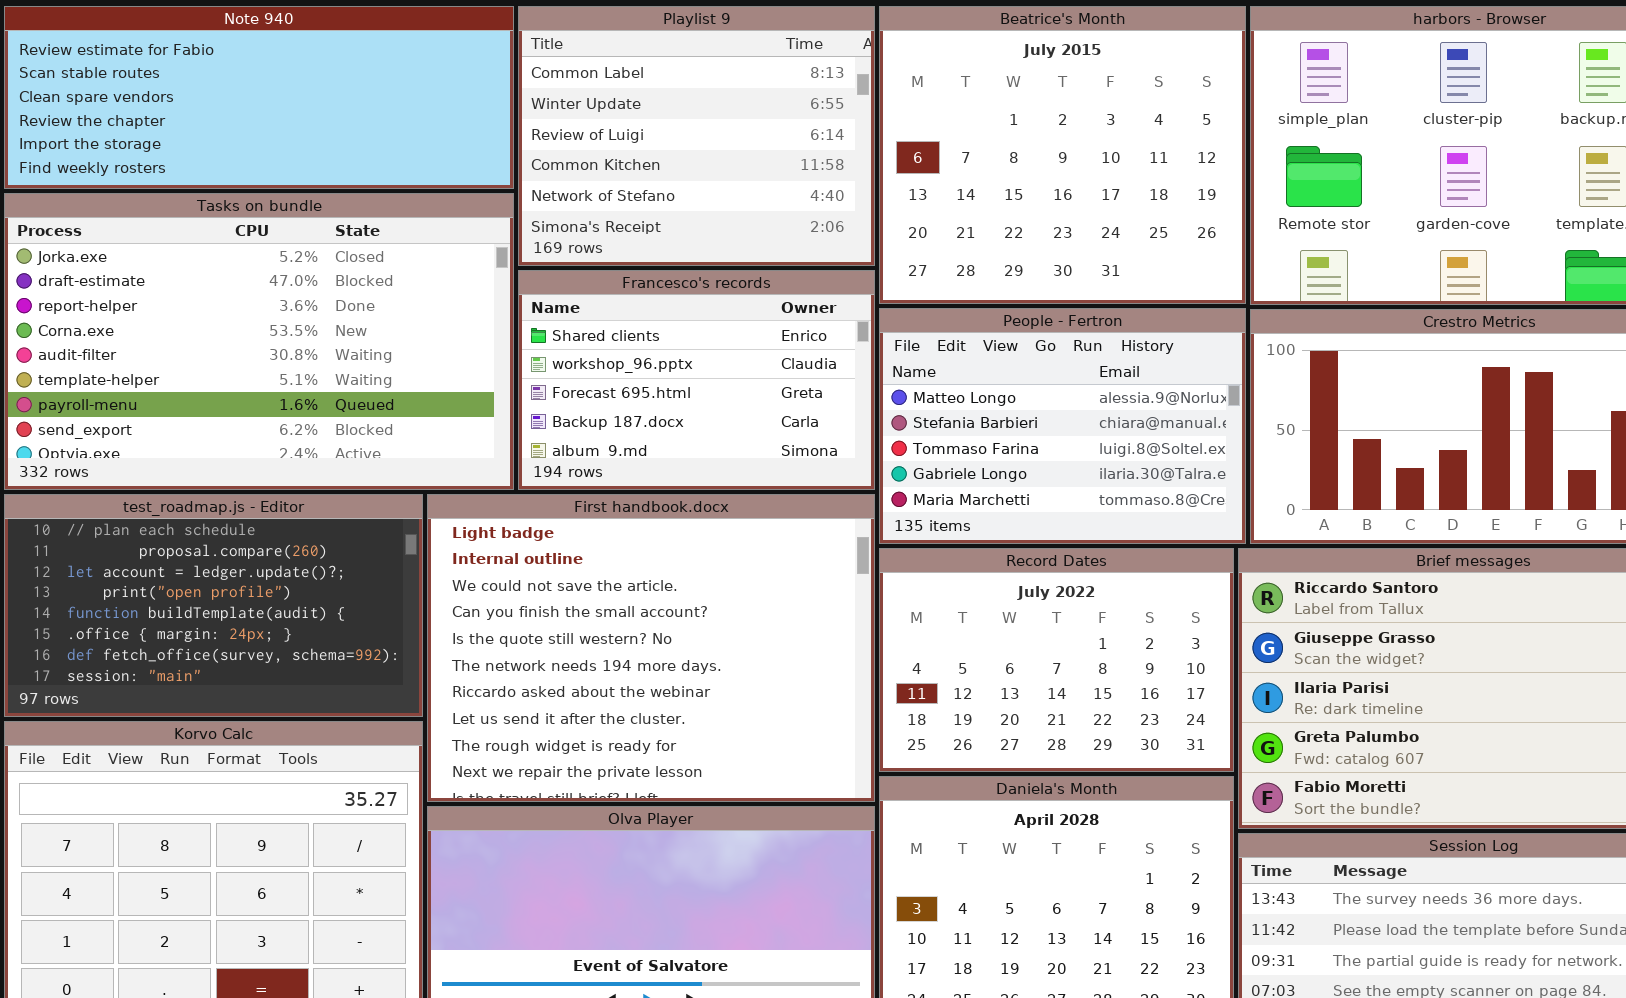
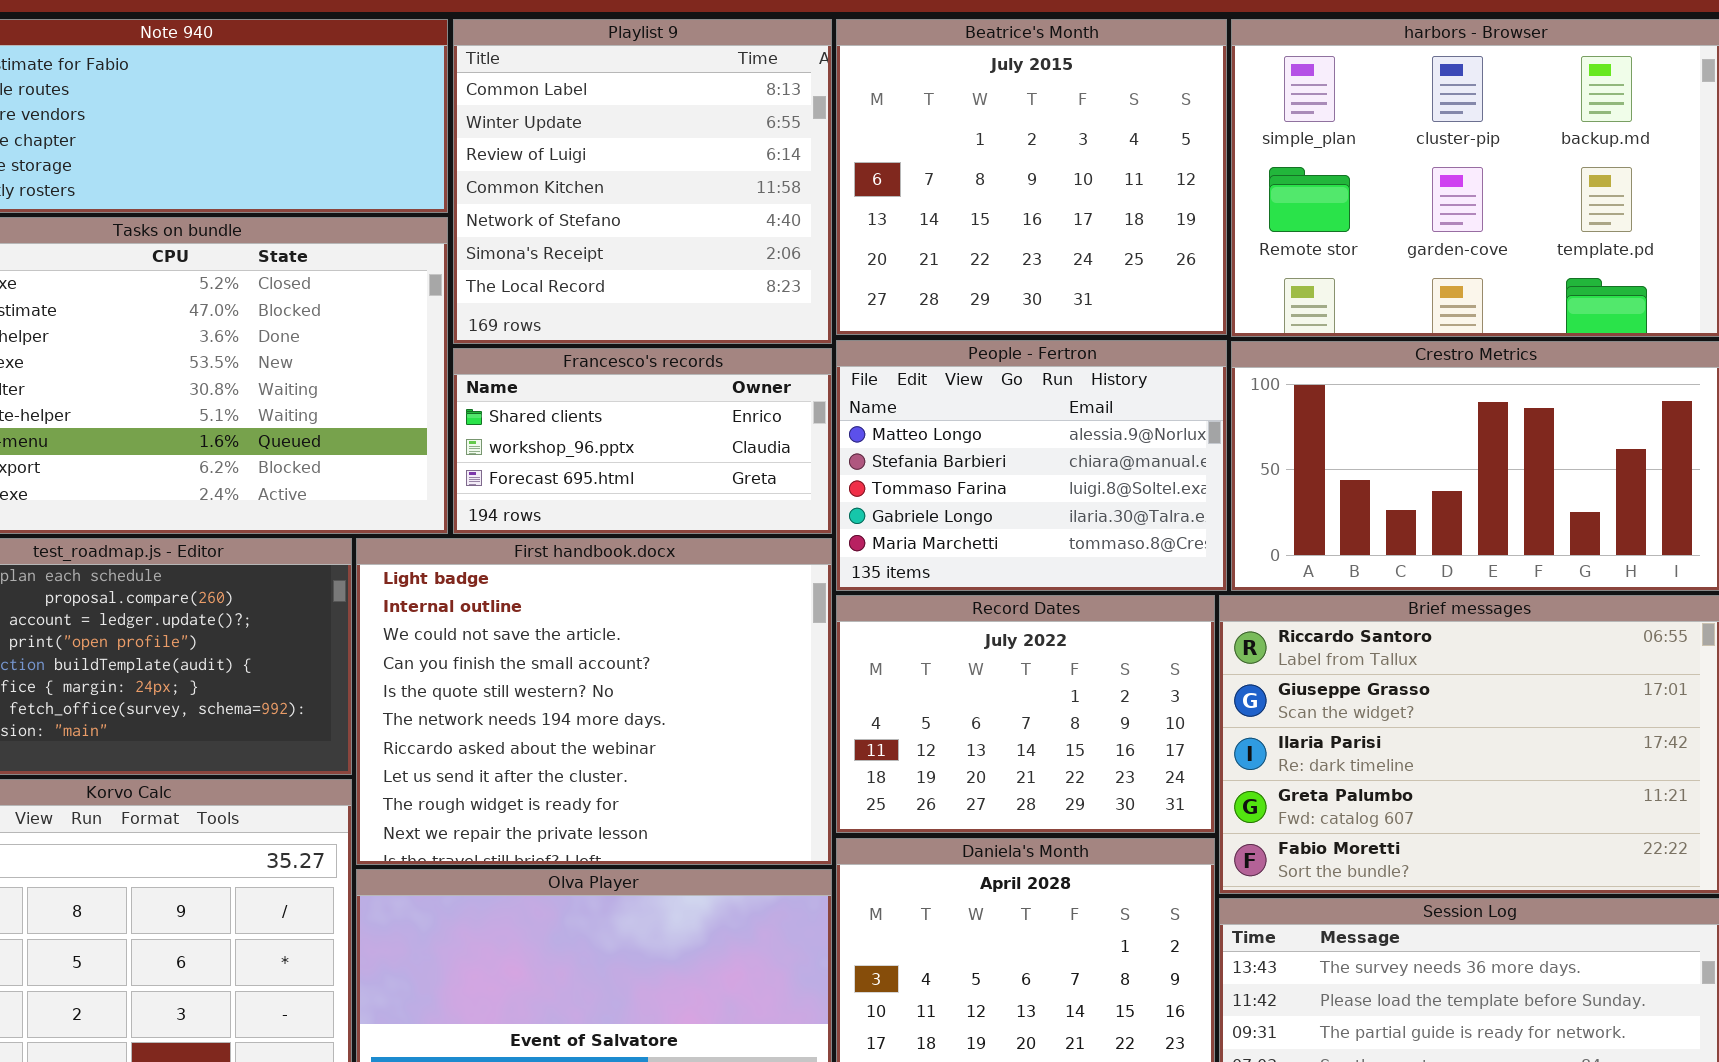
Playlist 9: [518,6,875,266] -> [453,19,832,344], resized
Francesco's records: [518,270,875,490] -> [453,348,832,534], resized

